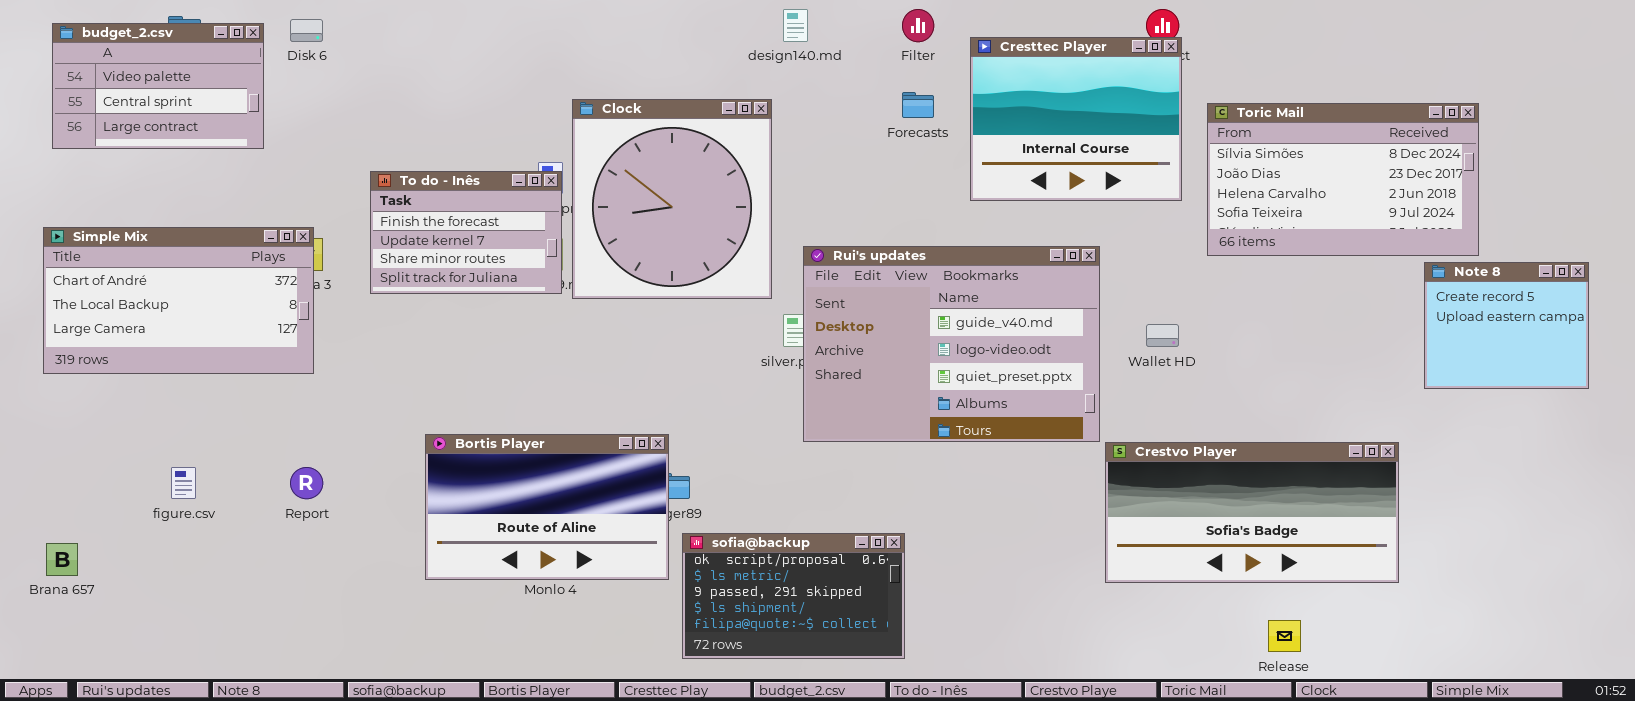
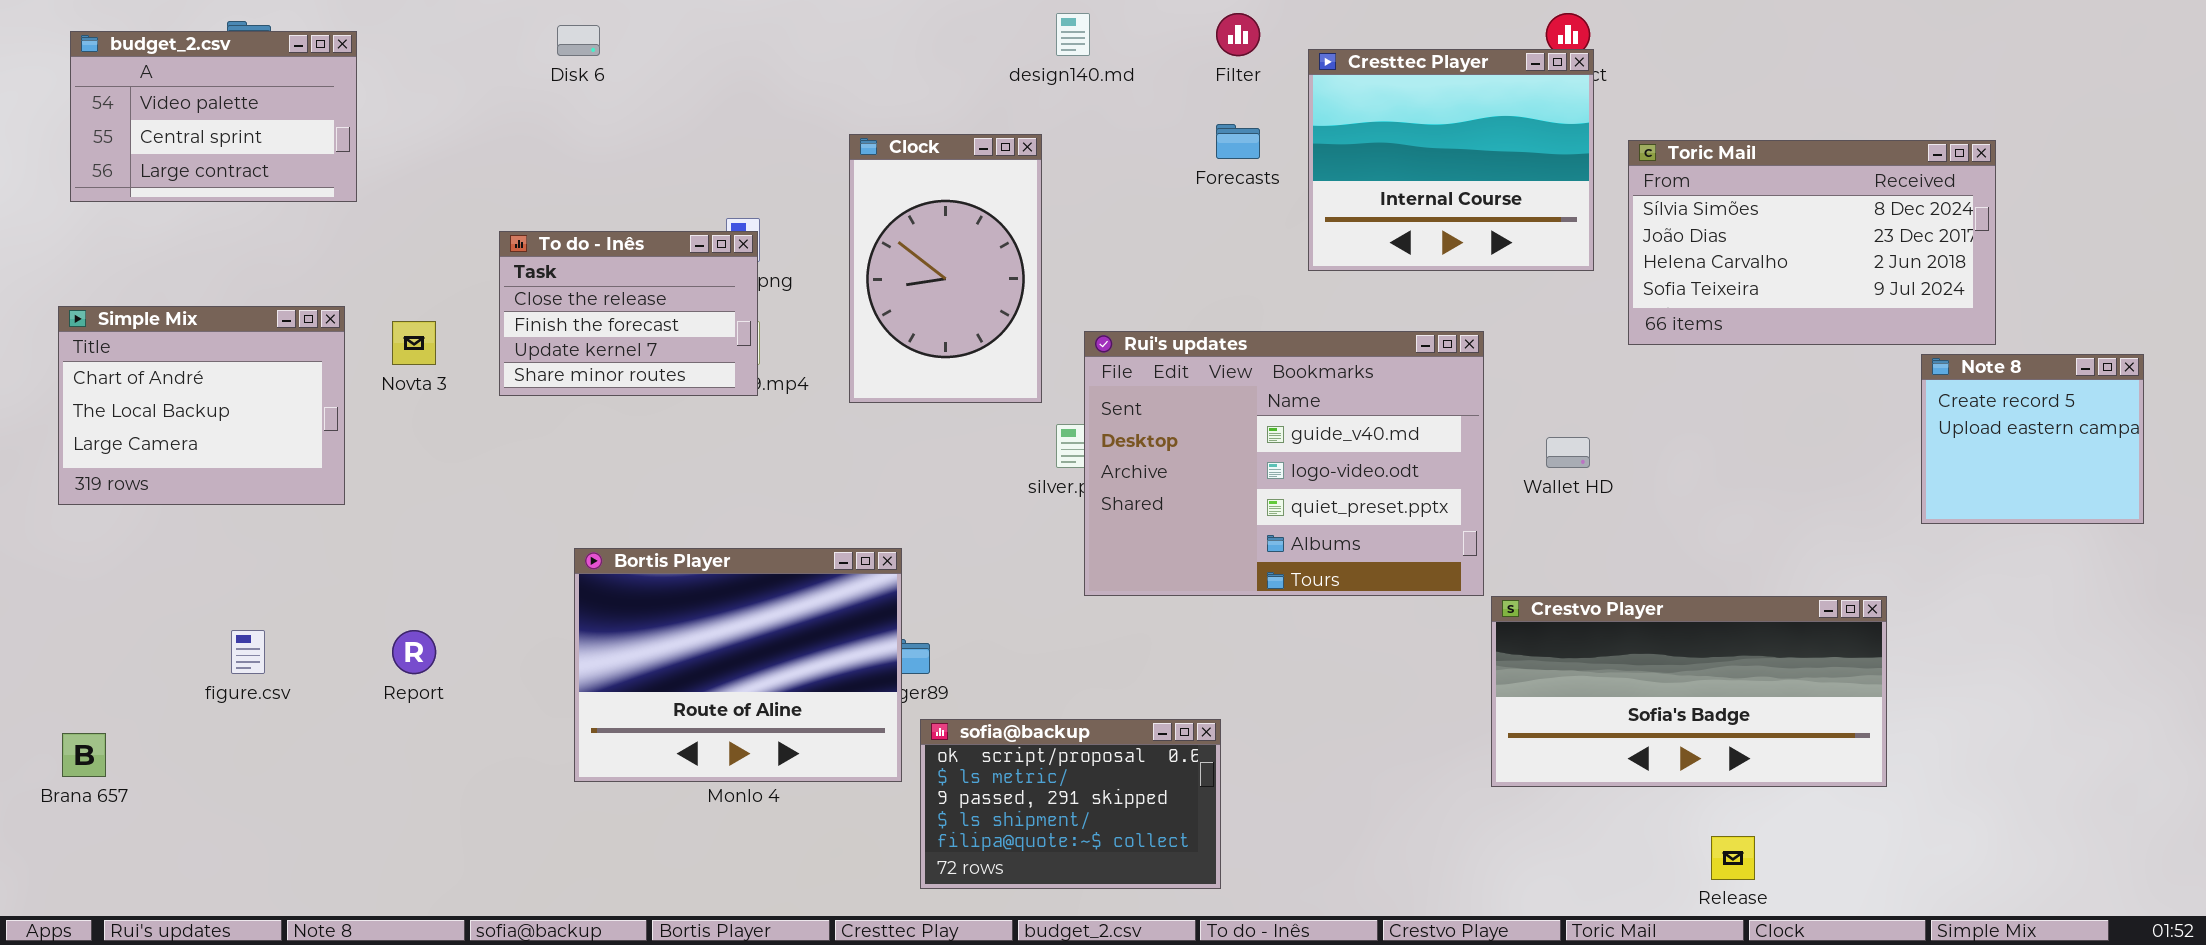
Disk 6: [290,19,323,42] -> [557,25,600,56], moved
Clock: [572,99,772,299] -> [849,134,1042,403], resized
To do - Inês: [370,171,562,294] -> [499,231,758,396], scrolled up 1 row
Simple Mix: [43,227,314,374] -> [58,306,345,505], resized
Bortis Player: [425,434,669,580] -> [574,548,902,782], resized

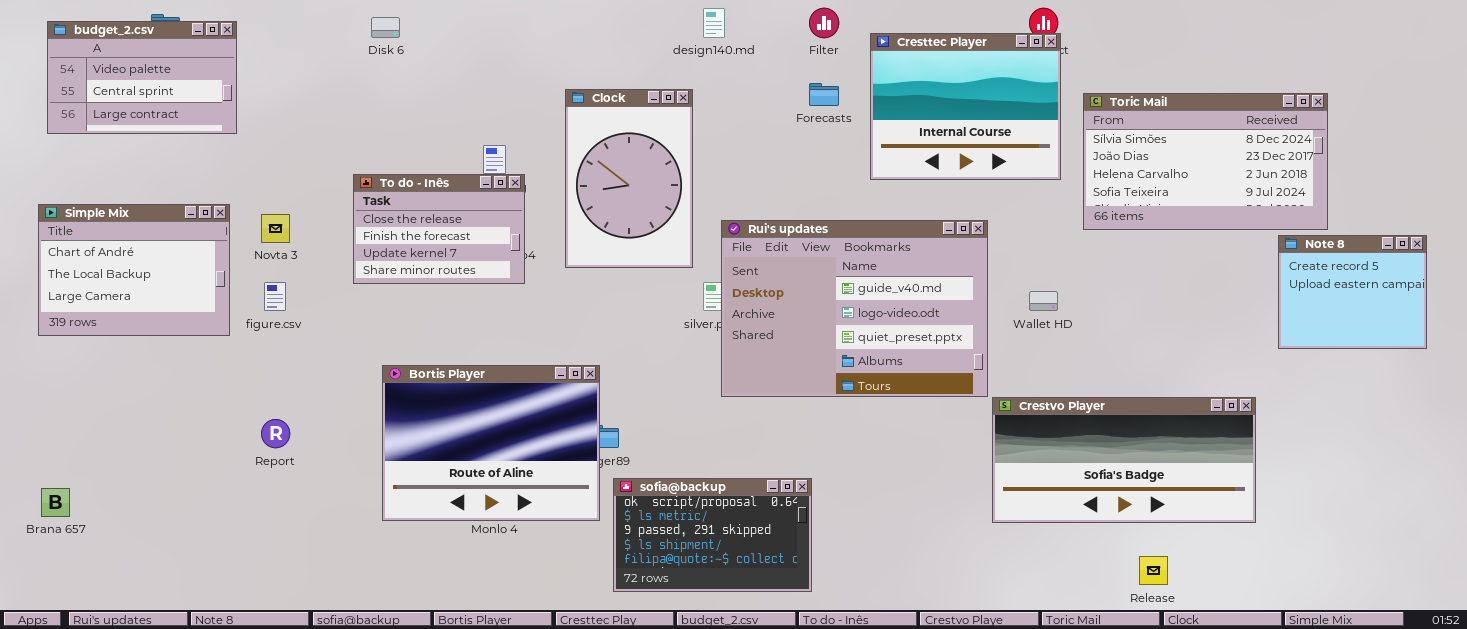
To do - Inês: [499,231,758,396] -> [353,174,525,284], moved
figure.csv: [231,630,265,674] -> [264,282,286,311], moved

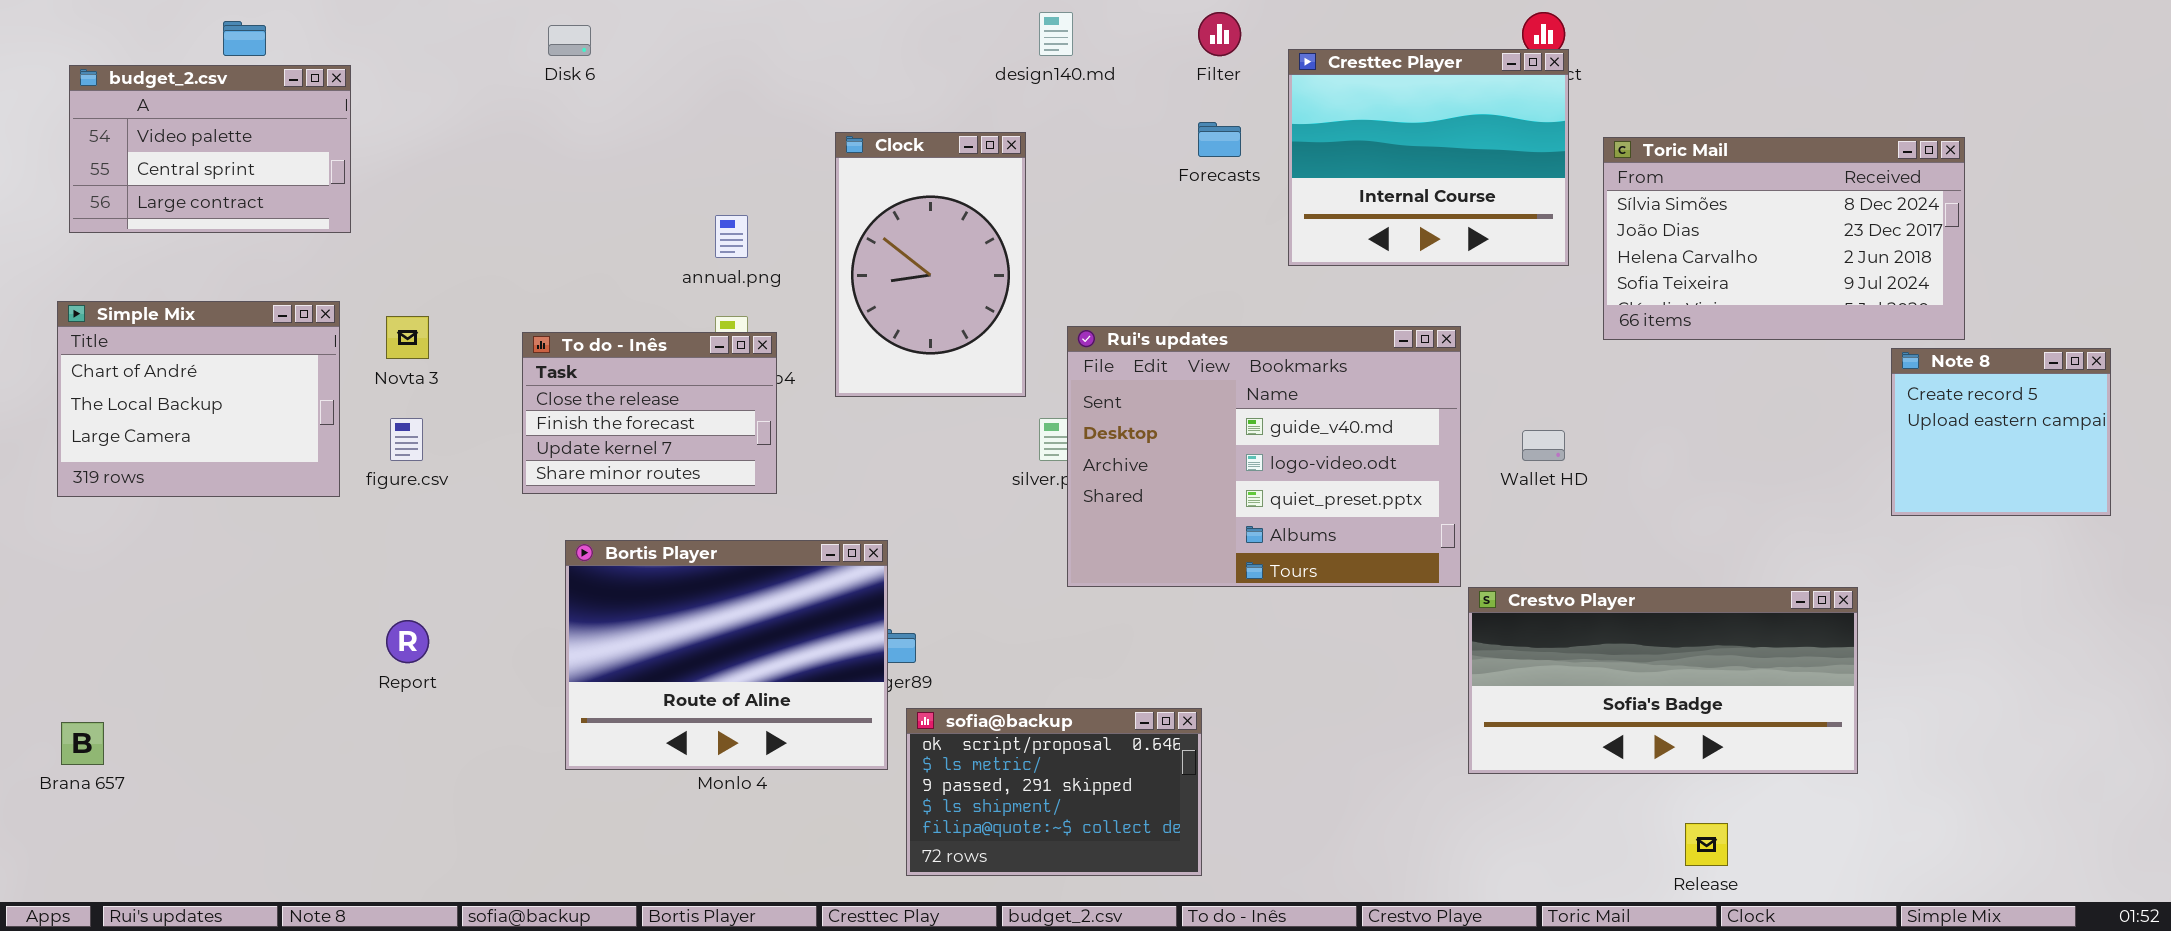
budget_2.csv: [47,21,237,134] -> [69,65,351,233], moved
To do - Inês: [353,174,525,284] -> [522,332,777,494], moved

